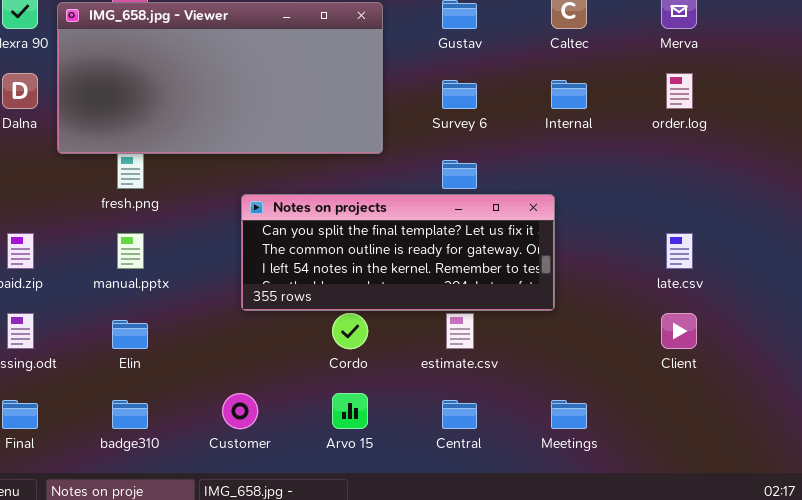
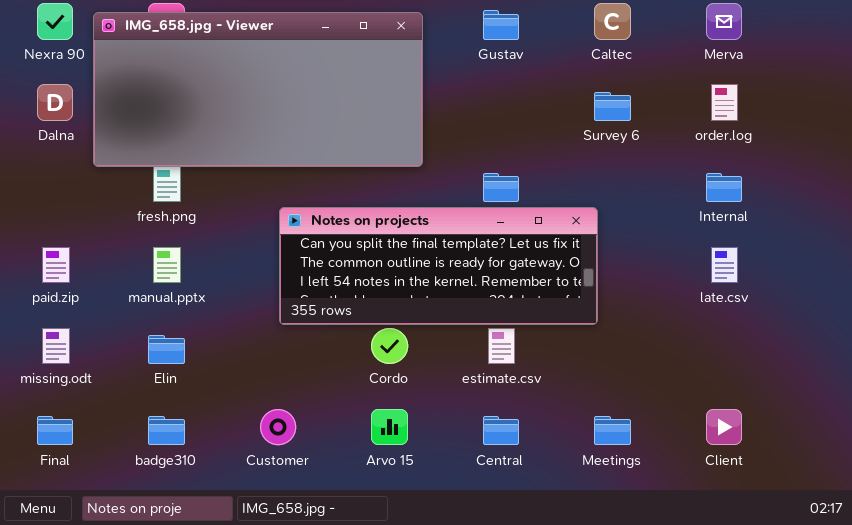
Survey 6: [442,80,477,109] -> [594,92,631,121], moved
Internal: [551,80,587,109] -> [706,173,742,202], moved
Client: [661,313,697,349] -> [706,409,742,445], moved

